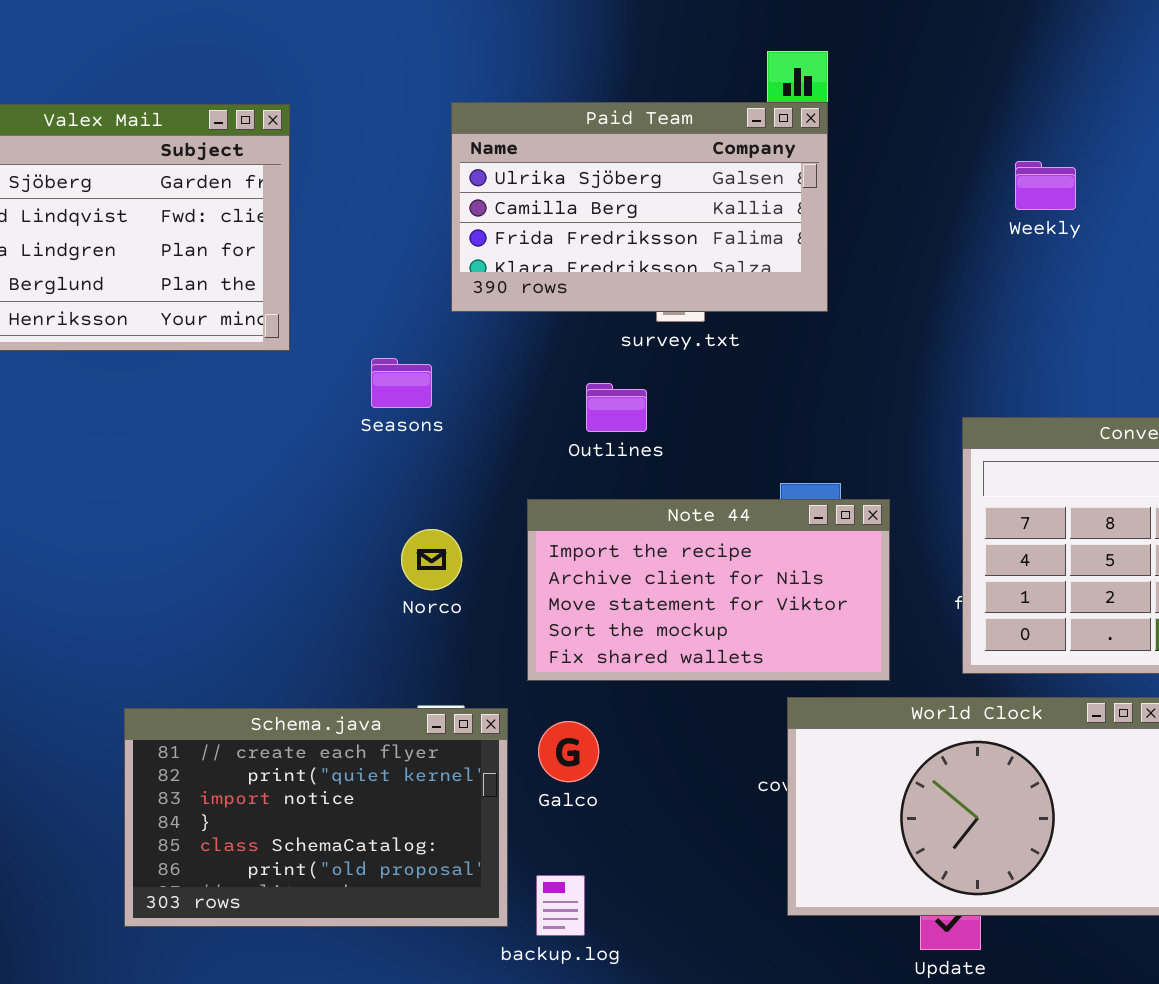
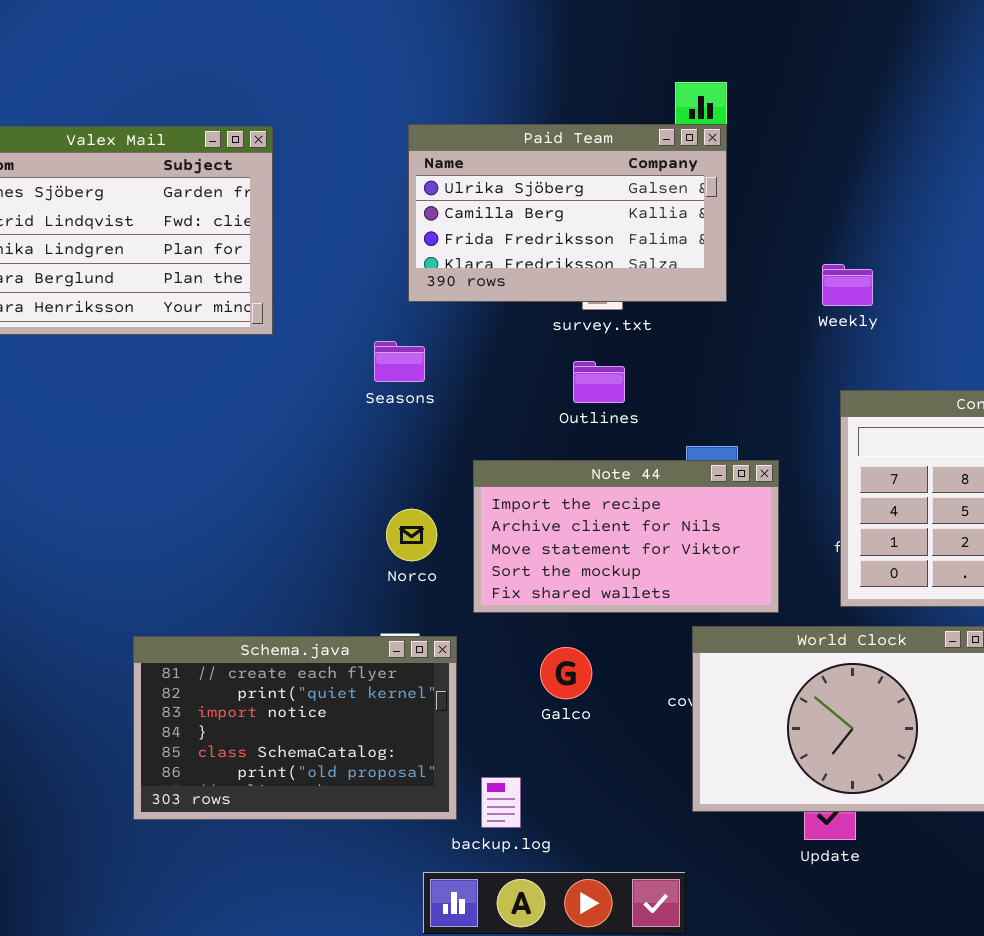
Weekly: [1015,161,1076,210] -> [822,264,873,306], moved
Seasons: [371,358,432,408] -> [374,341,425,382], moved
Outlines: [586,383,647,432] -> [573,361,625,403], moved
Norco: [401,529,462,590] -> [386,509,437,561], moved
Galco: [538,721,599,782] -> [540,647,592,699], moved

